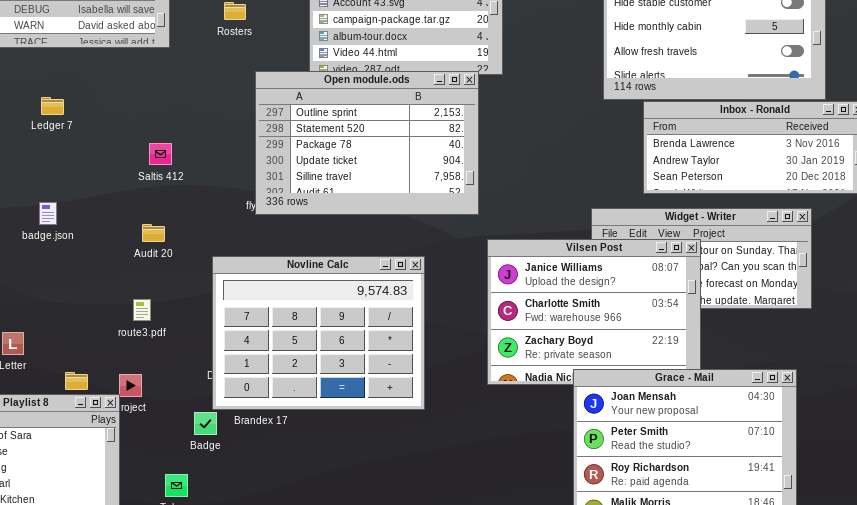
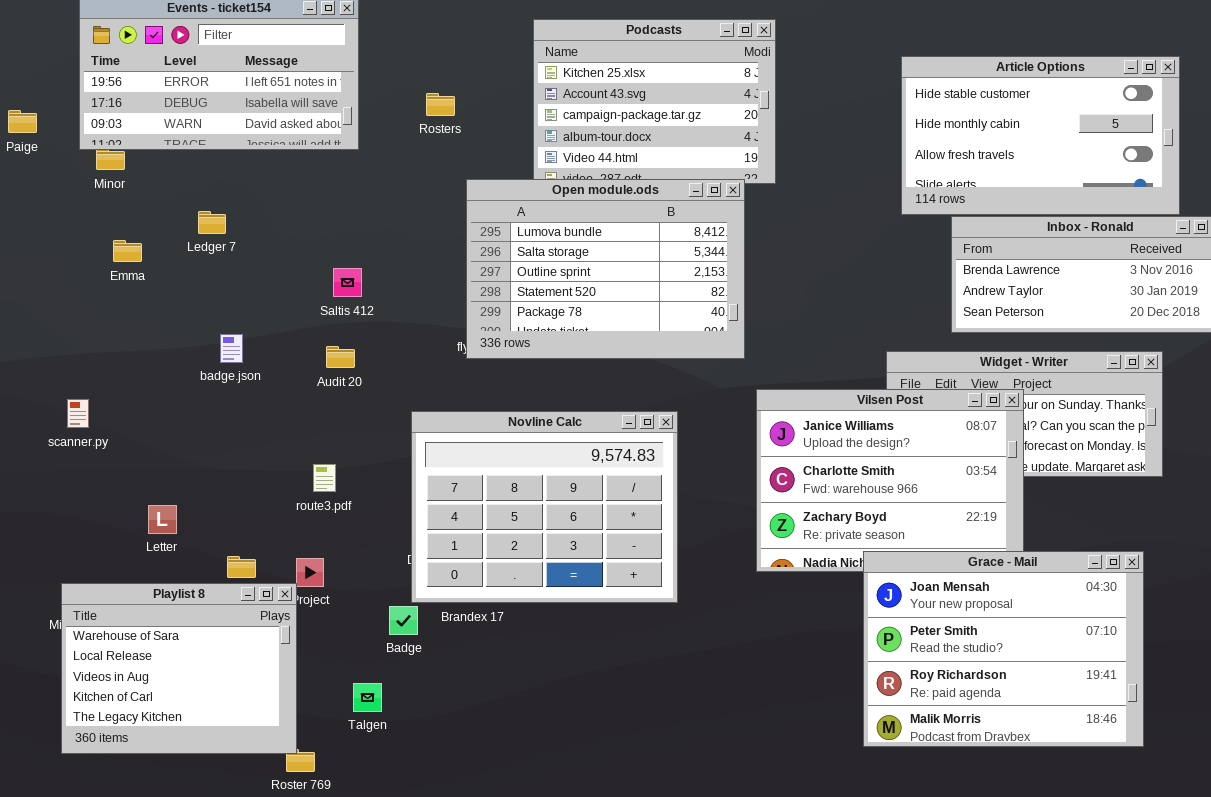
Open module.ods: [255,71,479,215] -> [466,179,745,359], scrolled up 2 rows
badge.json: [39,202,57,225] -> [220,334,243,363], moved
Audit 20: [142,224,165,242] -> [326,346,355,368], moved

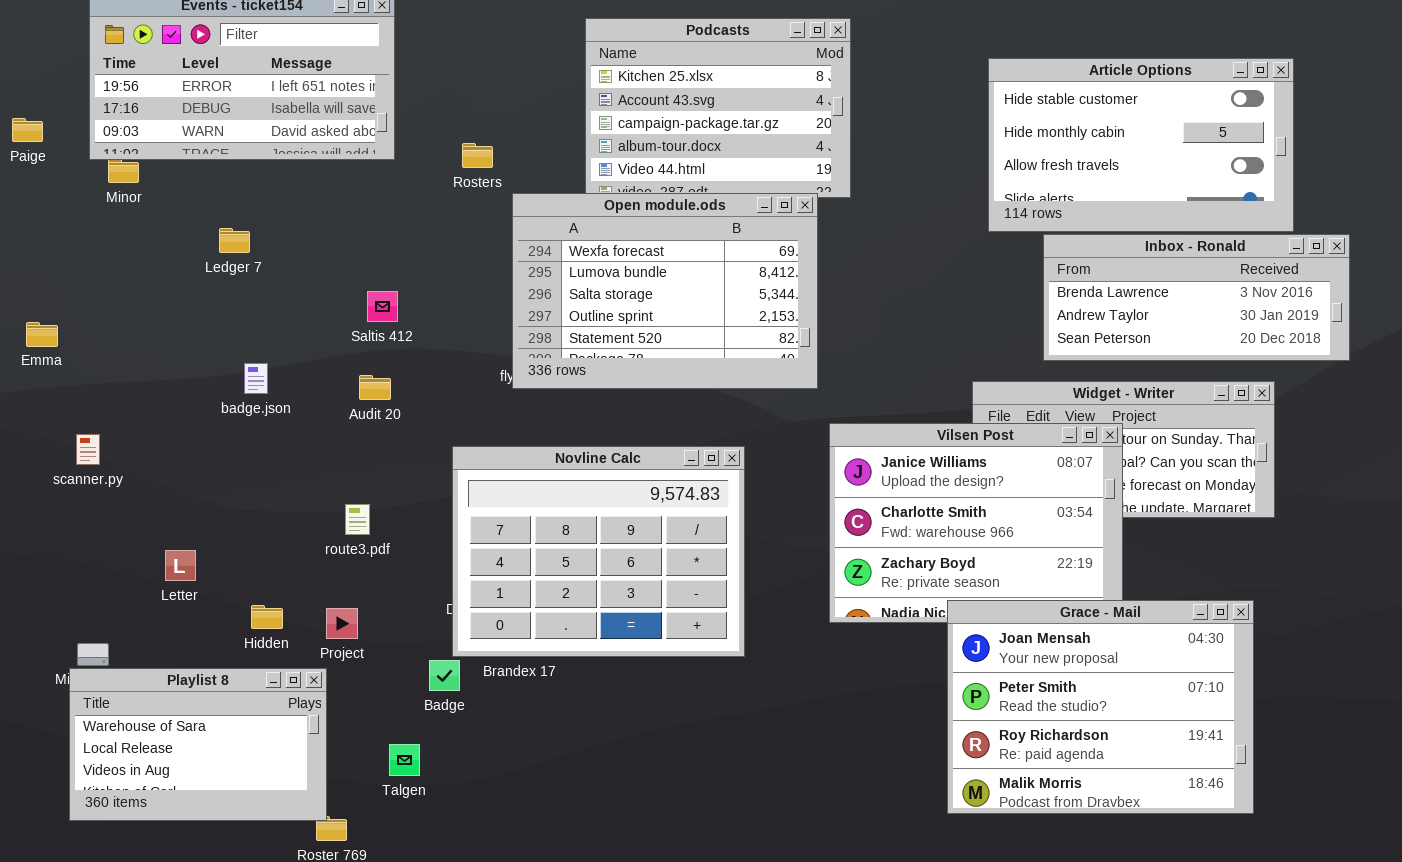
Rosters: [426,93,455,116] -> [462,143,493,168], moved
Open module.ods: [466,179,745,359] -> [512,193,818,389], scrolled up 1 row
Emma: [113,240,142,262] -> [26,322,58,347], moved
Playlist 8: [61,583,297,754] -> [69,668,327,821], resized

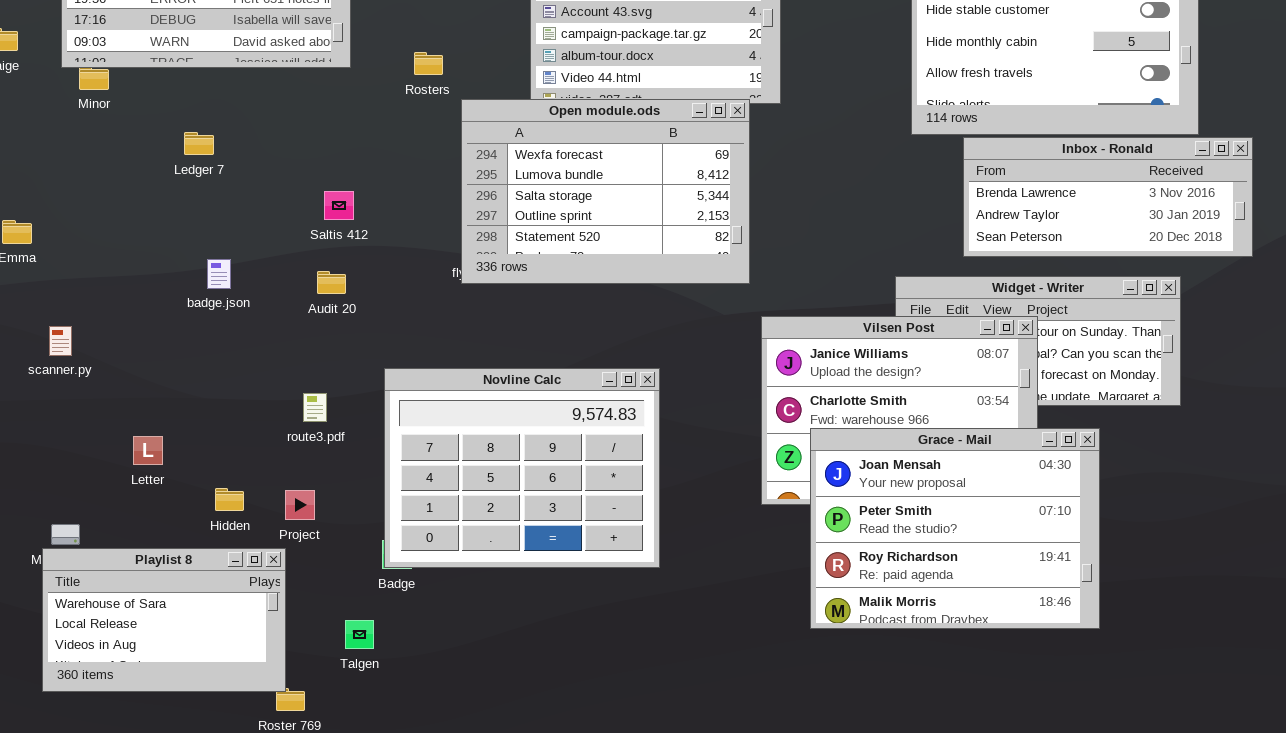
Novline Calc: [452,446,745,657] -> [384,368,660,568], moved
Grace - Mail: [947,600,1254,814] -> [810,428,1100,629], moved

